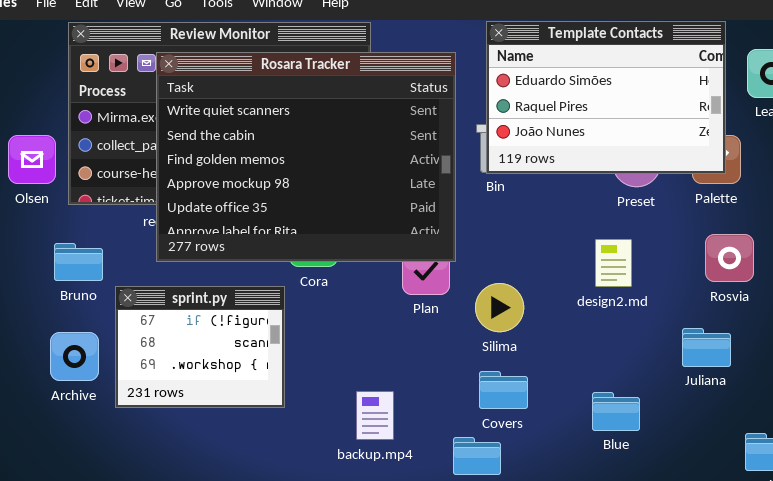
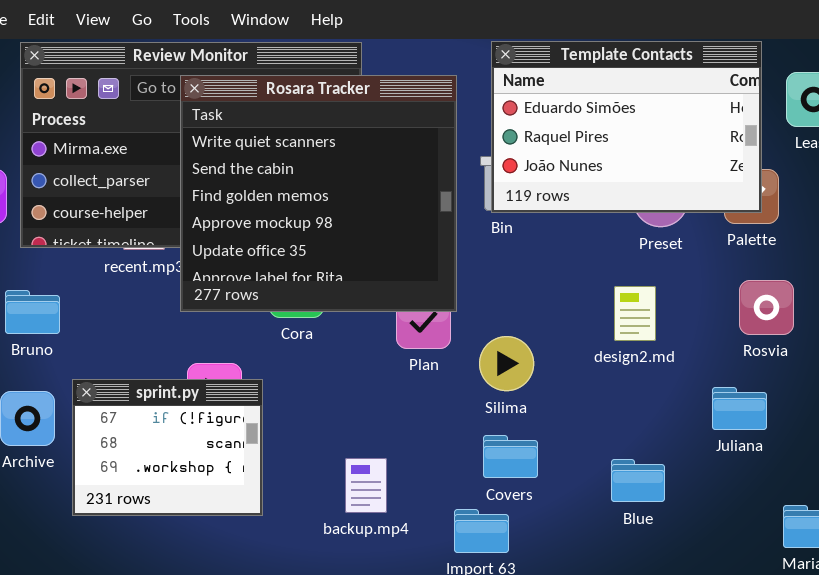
Rosara Tracker: [156,52,456,262] -> [180,75,457,312], resized
sprint.py: [115,286,285,408] -> [72,379,263,516], moved

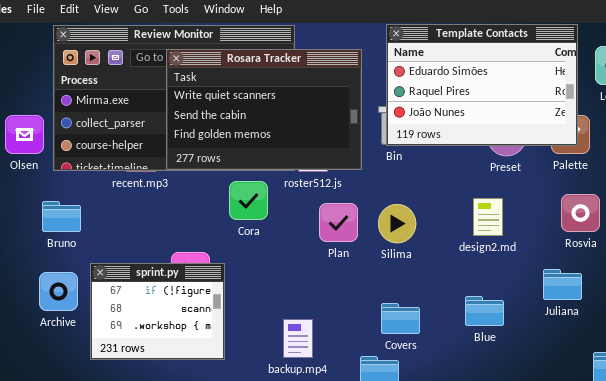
Rosara Tracker: [180,75,457,312] -> [166,49,362,170], resized
Silima: [479,336,534,391] -> [378,204,416,243], moved
Blue: [611,459,665,502] -> [465,296,504,326], moved

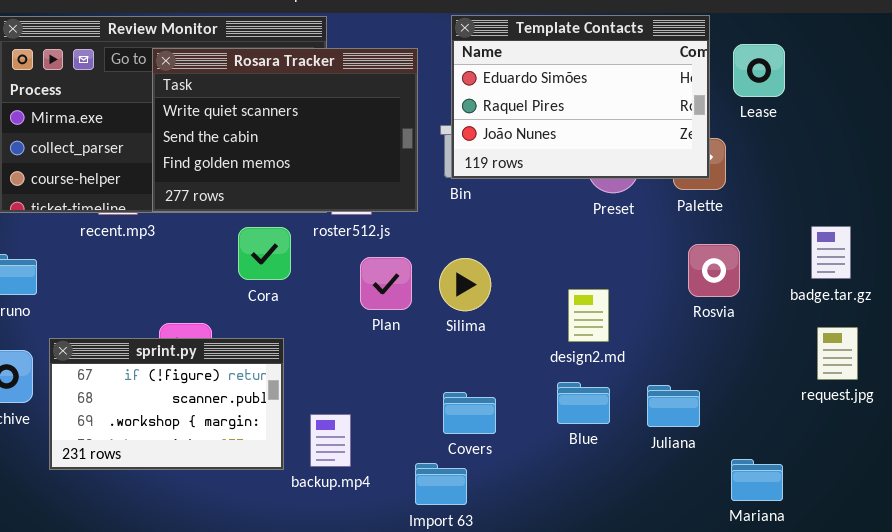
design2.md: [473,198,503,236] -> [568,289,609,342], moved
sprint.py: [90,263,225,360] -> [49,338,284,470], resized
Juliana: [543,269,582,300] -> [647,385,700,427], moved

